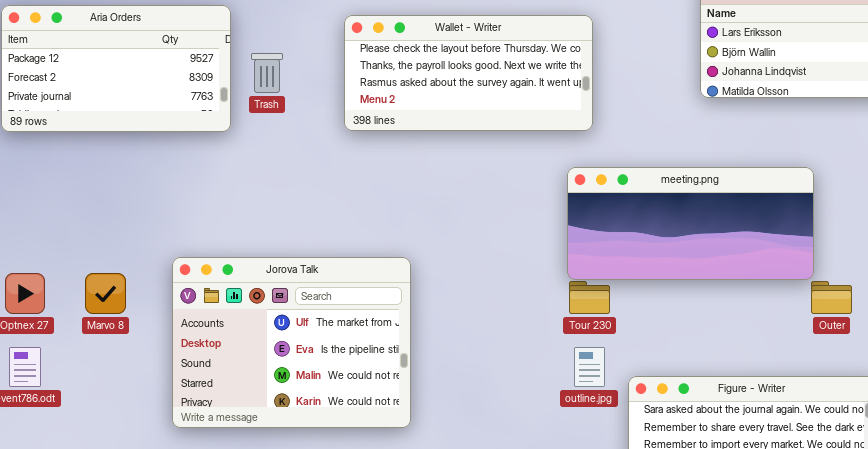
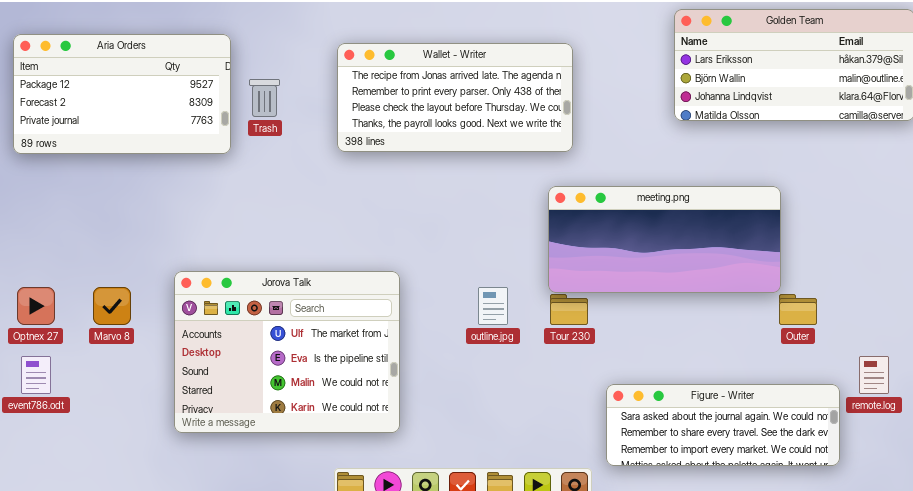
Wallet - Writer: [344,15,593,131] -> [337,43,573,152], scrolled up 2 rows
outline.jpg: [574,347,605,387] -> [478,287,508,325], moved

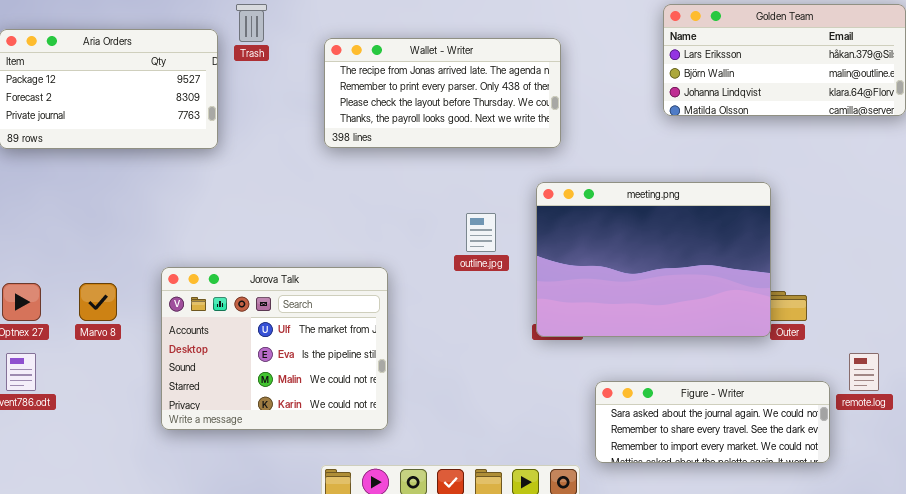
Trash: [249,79,280,117] -> [236,4,267,42], moved
meeting.png: [548,186,781,293] -> [536,182,771,337], resized
outline.jpg: [478,287,508,325] -> [466,213,496,252], moved

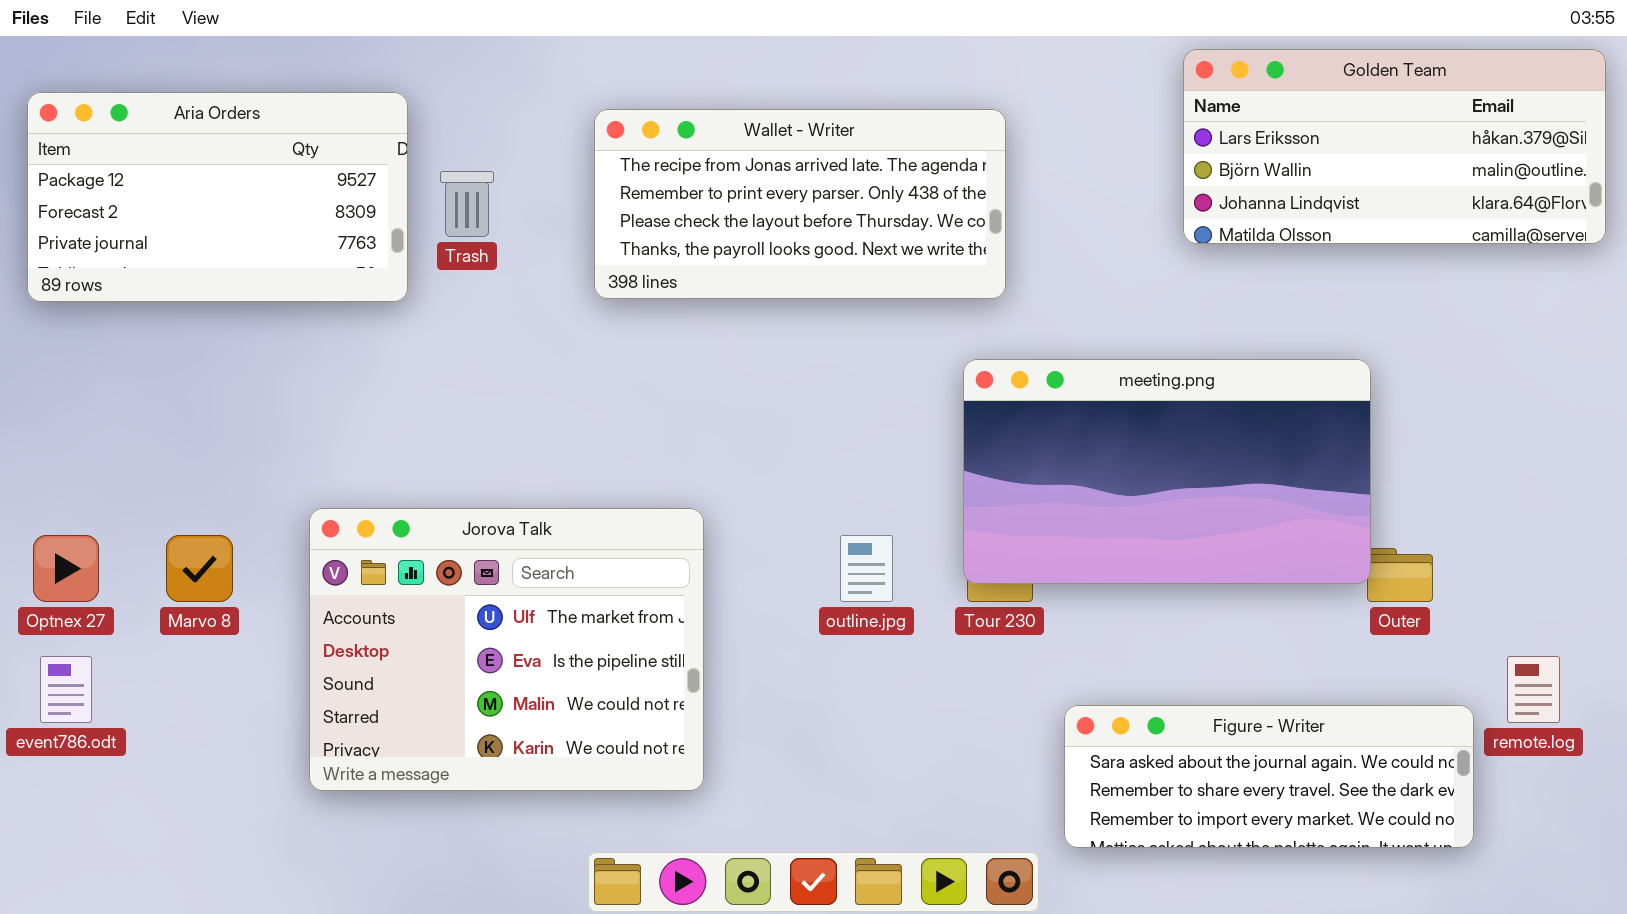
Trash: [236,4,267,42] -> [440,171,494,237], moved
meeting.png: [536,182,771,337] -> [963,359,1371,584], resized
outline.jpg: [466,213,496,252] -> [840,535,893,602], moved

